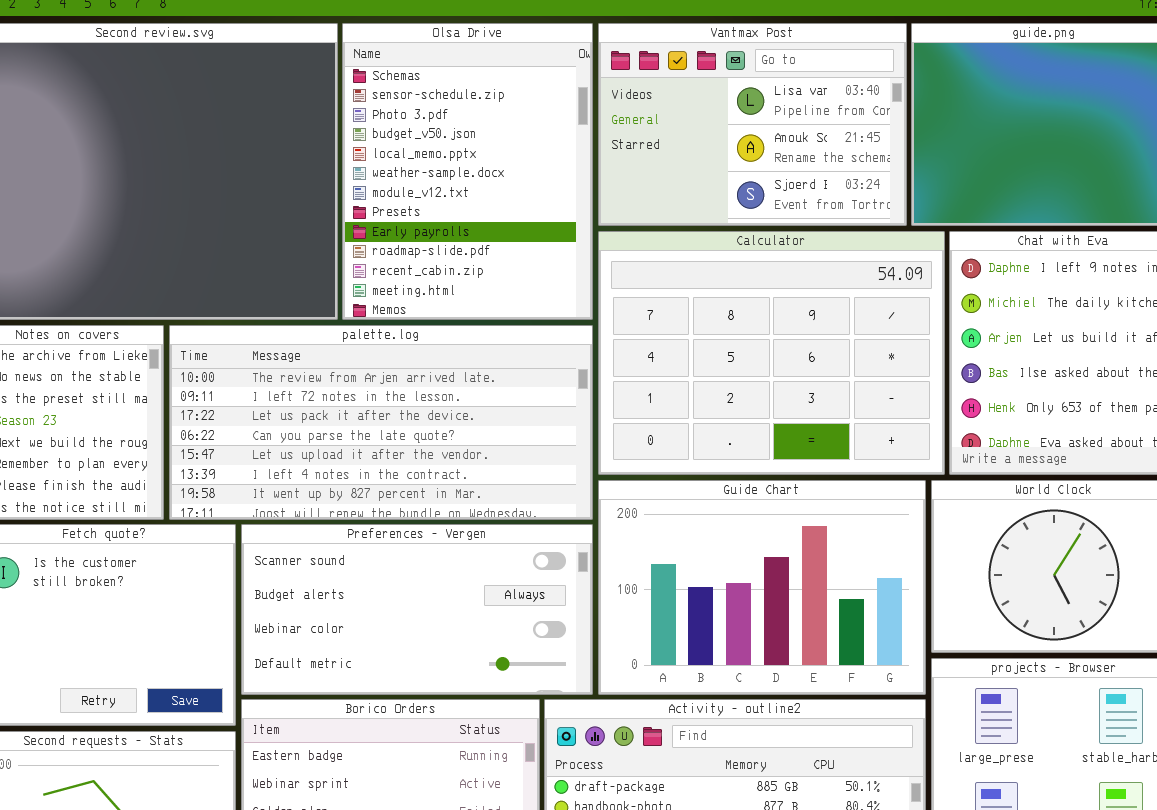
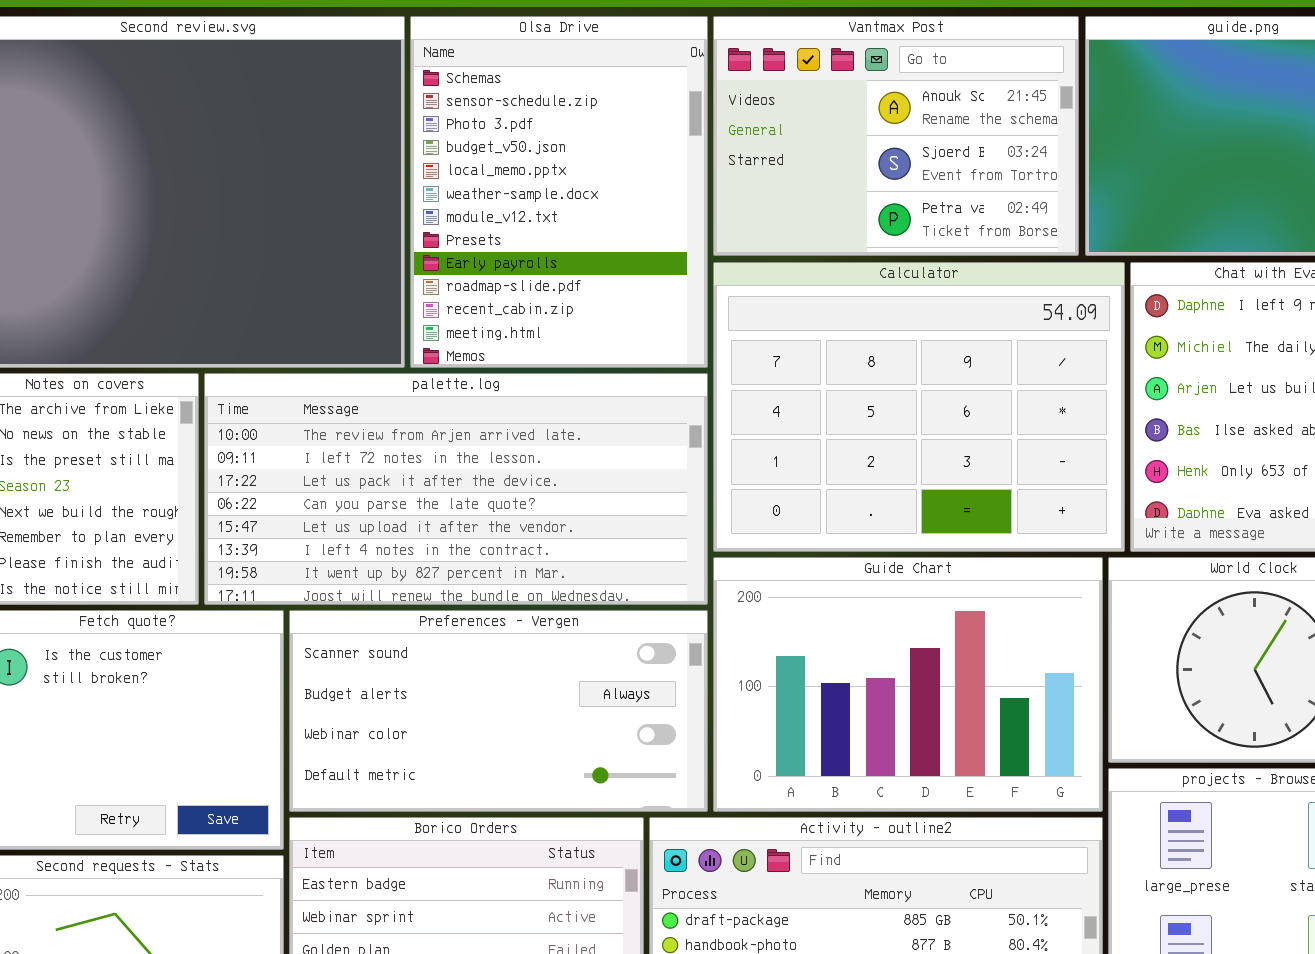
Vantmax Post: [598,23,907,226] -> [713,16,1079,256], scrolled down 1 row

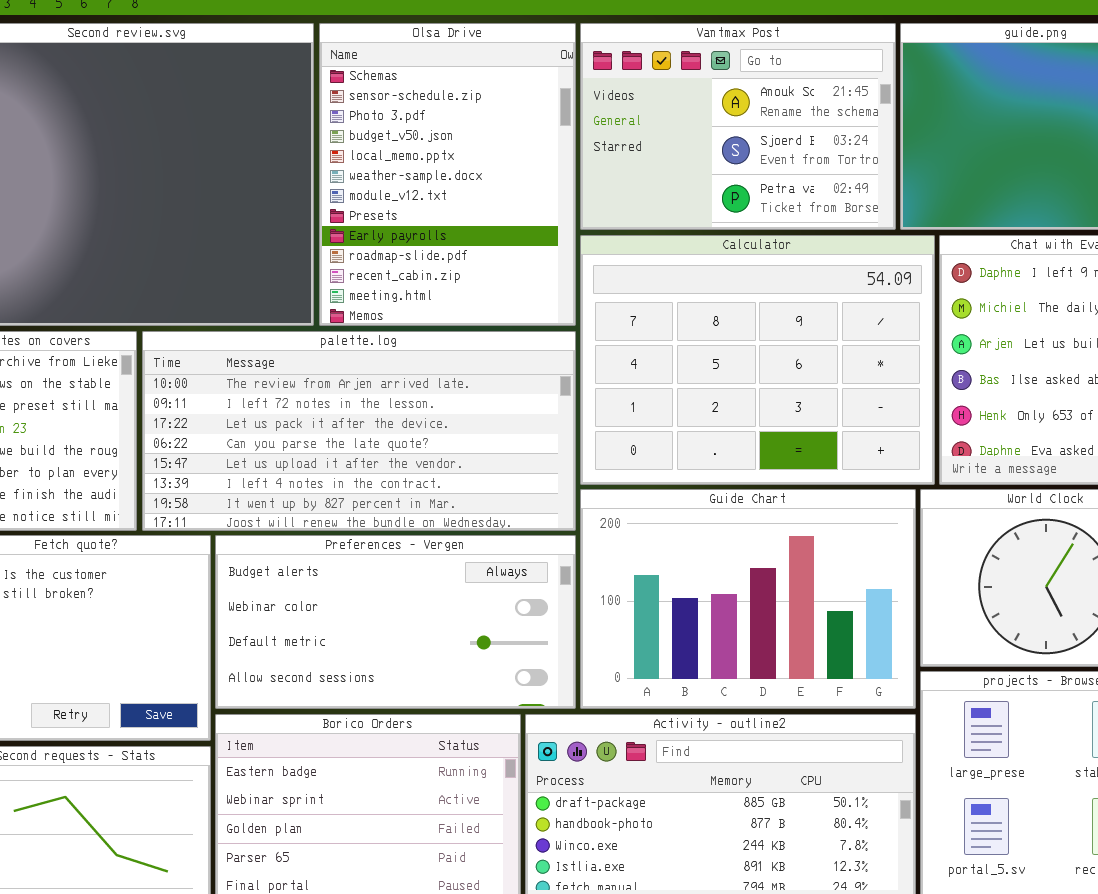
Preferences - Vergen: [289,610,708,812] -> [215,535,576,709], scrolled down 1 row

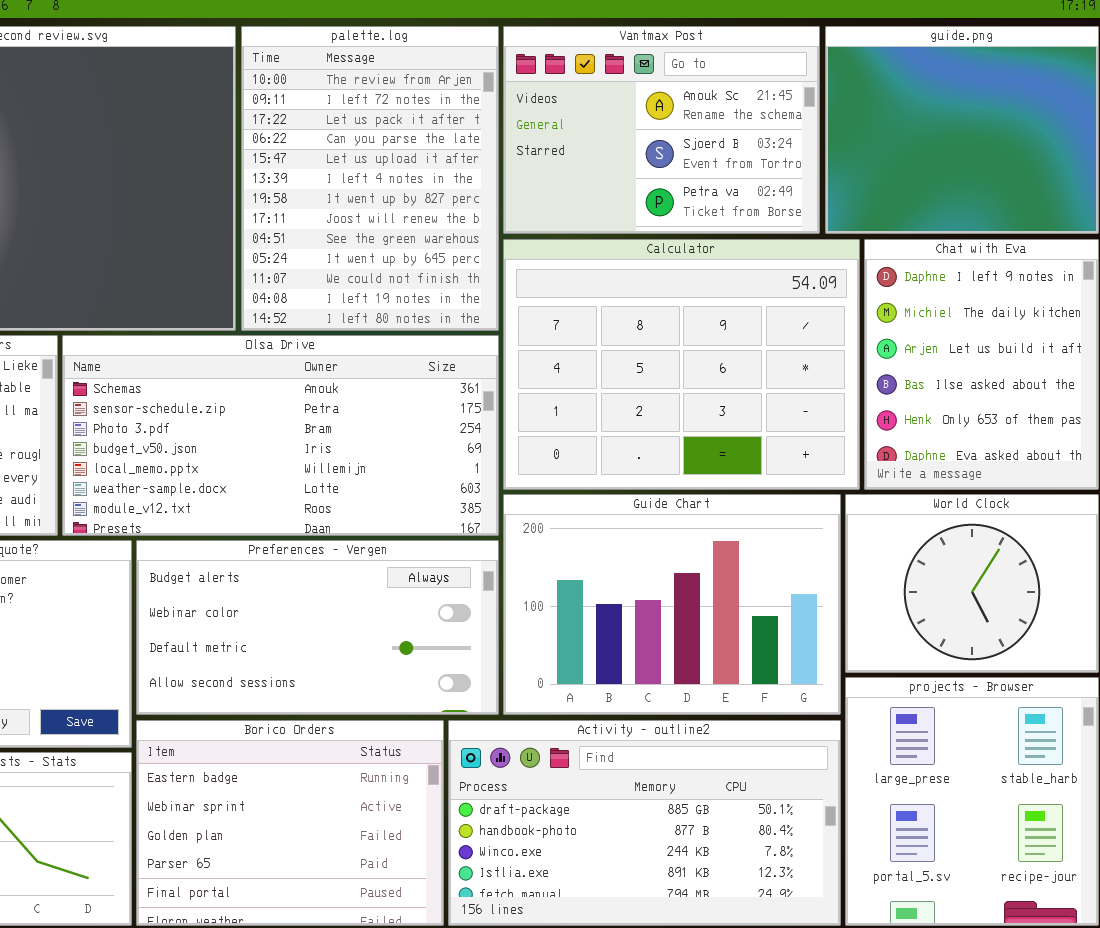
Olsa Drive: [319,23,576,326] -> [62,335,499,536], moved, resized
palette.log: [142,331,576,531] -> [241,26,499,331], moved, resized

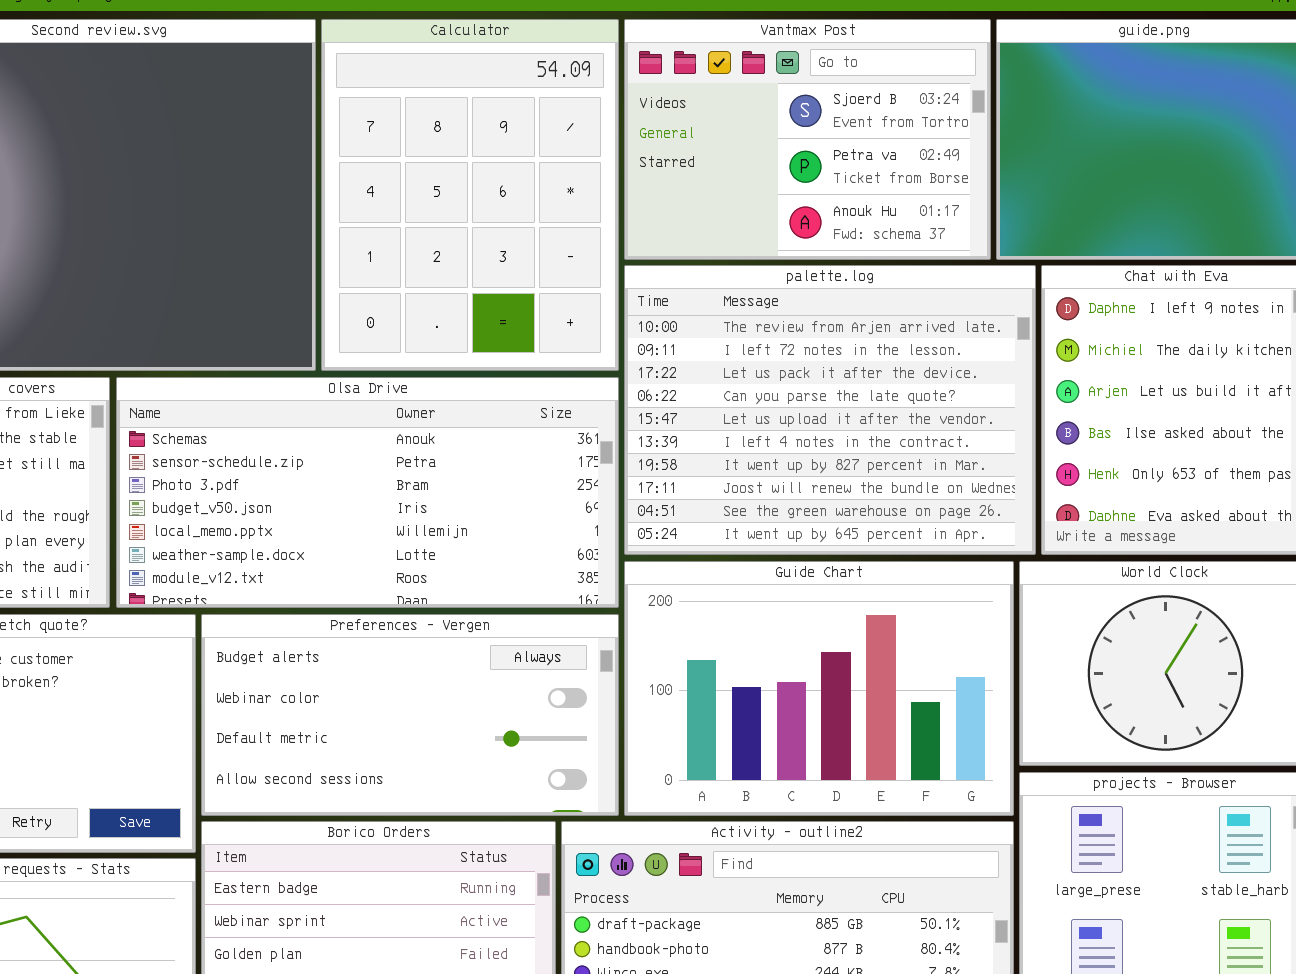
palette.log: [241,26,499,331] -> [624,265,1036,555], moved, resized
Vantmax Post: [503,26,820,234] -> [624,19,991,260], scrolled down 1 row
Calculator: [503,239,860,490] -> [321,19,619,371], moved, resized

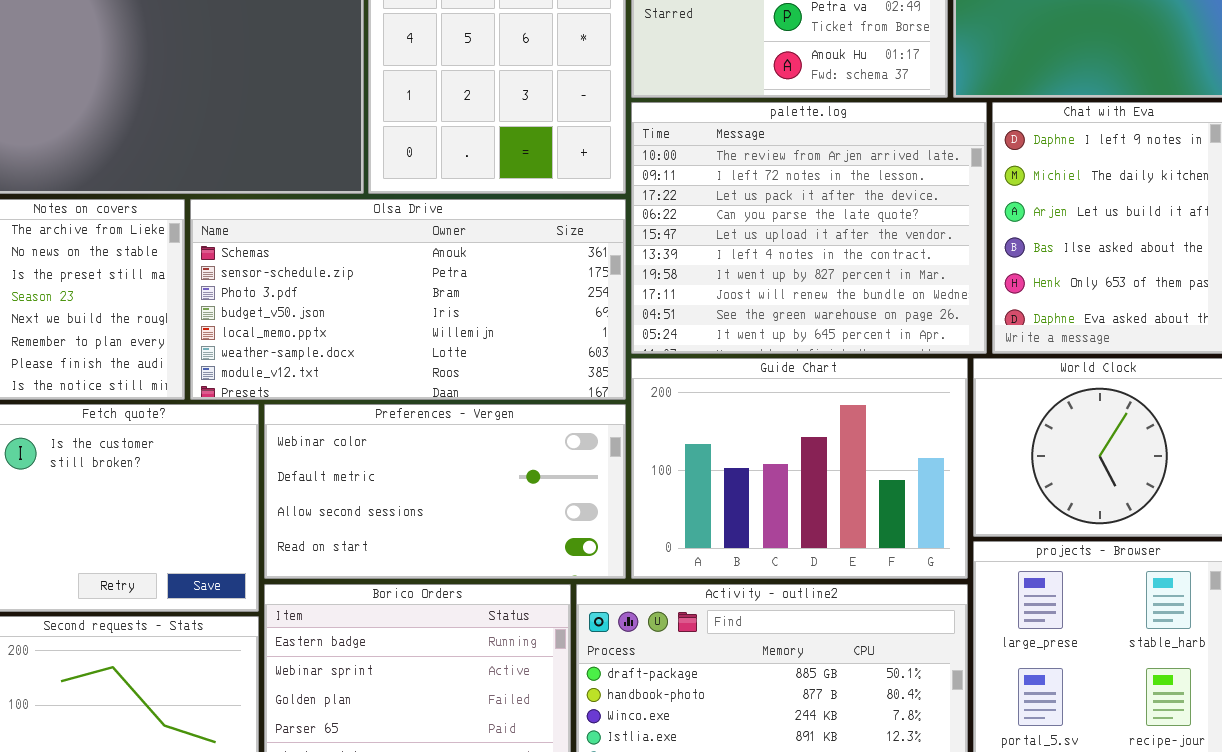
Preferences - Vergen: [201,614,619,816] -> [264,404,626,579], scrolled down 1 row

